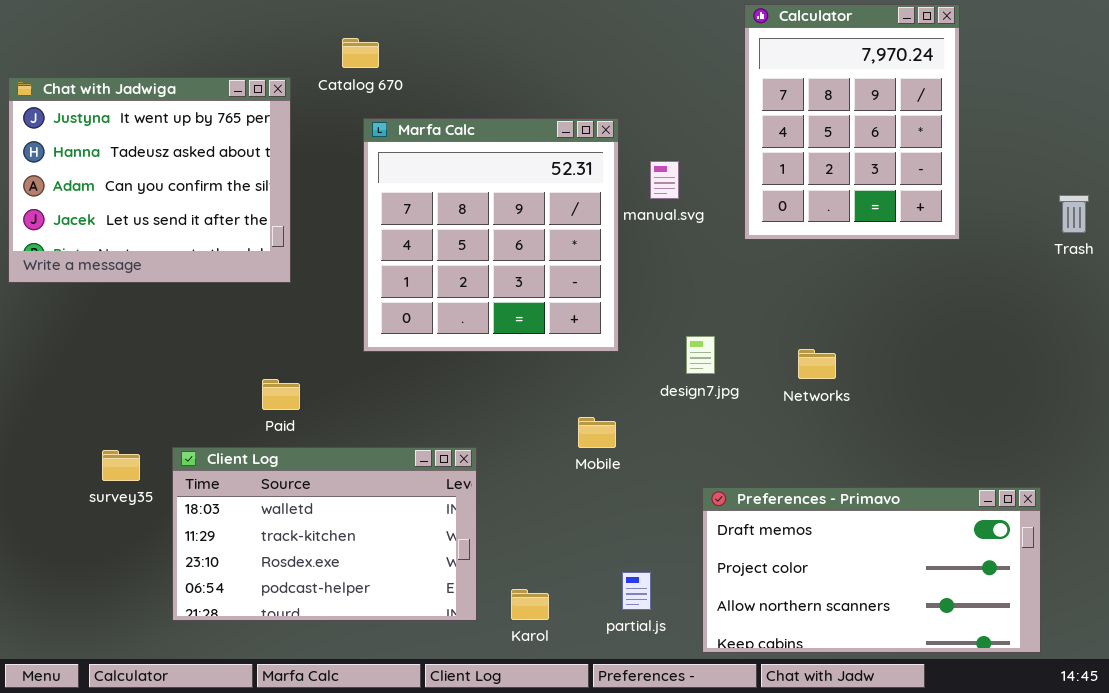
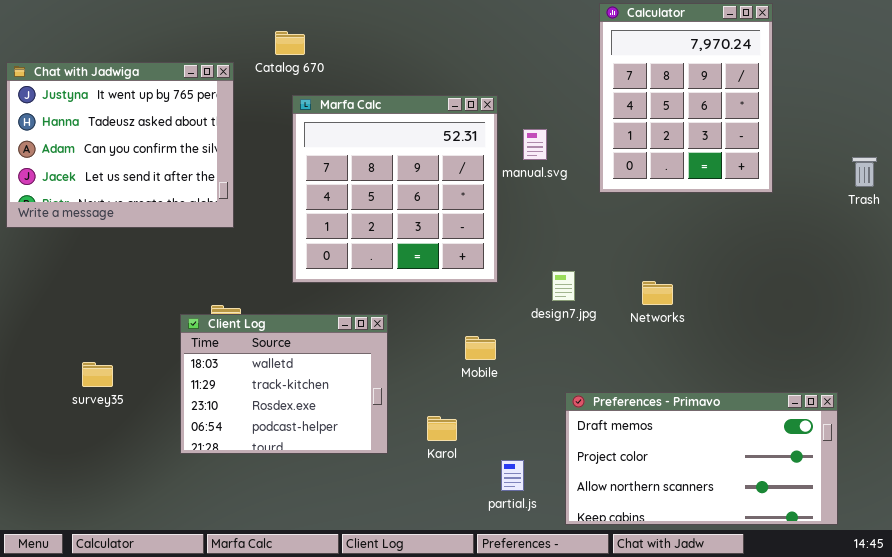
Client Log: [172,447,477,621] -> [180,314,388,454], moved, resized
Karol: [511,589,549,620] -> [427,416,457,441], moved

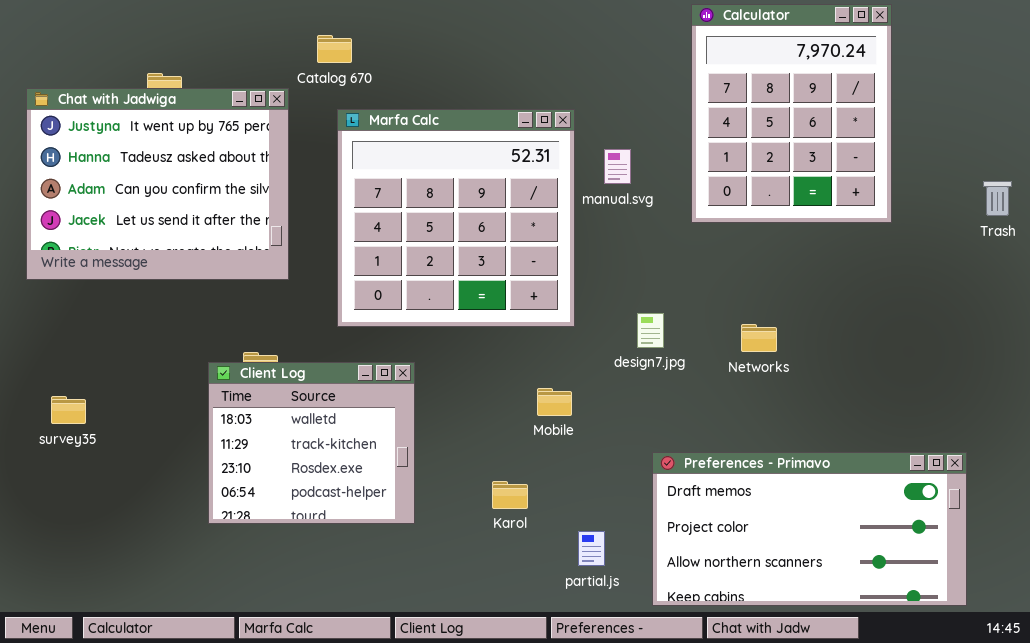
Chat with Jadwiga: [6,62,234,228] -> [26,88,289,280], moved
Client Log: [180,314,388,454] -> [208,362,415,524], resized
survey35: [82,362,113,387] -> [51,396,86,424], moved

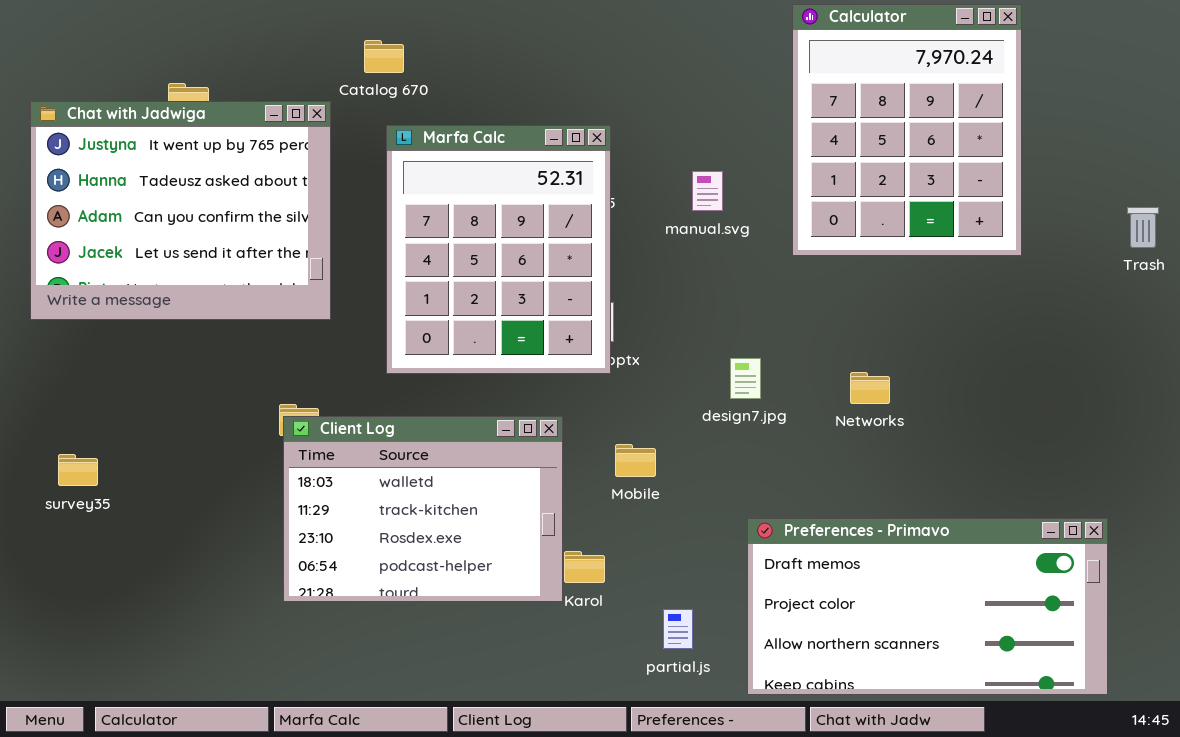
Marfa Calc: [337,109,575,327] -> [386,125,611,374], resized
Client Log: [208,362,415,524] -> [283,416,563,602], moved, resized

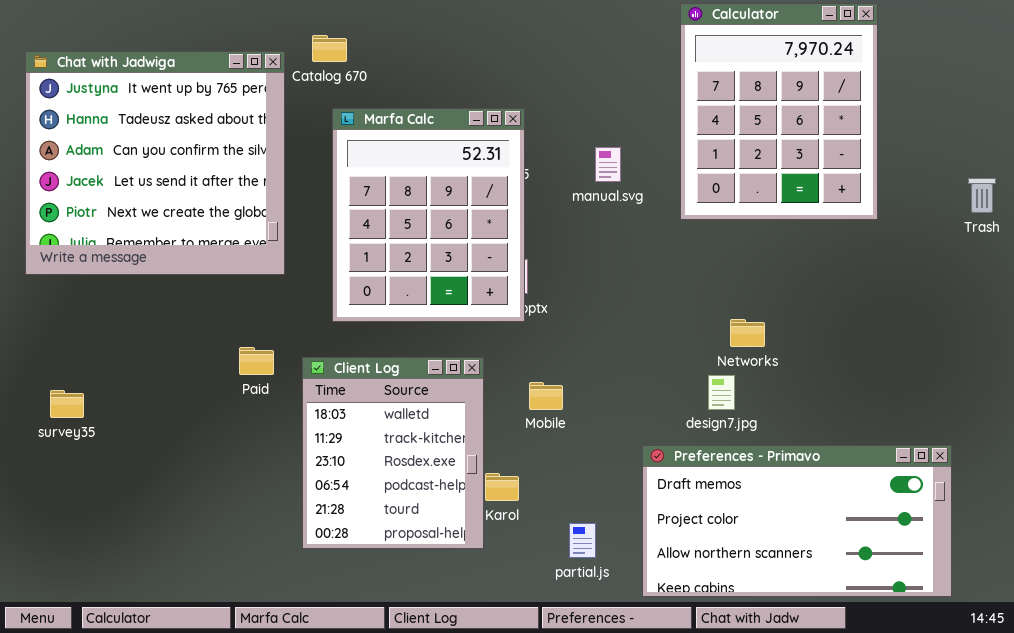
Chat with Jadwiga: [30,101,331,320] -> [25,51,285,275], resized
design7.jpg: [730,358,761,399] -> [708,375,735,410], moved
Client Log: [283,416,563,602] -> [302,357,484,549], resized

